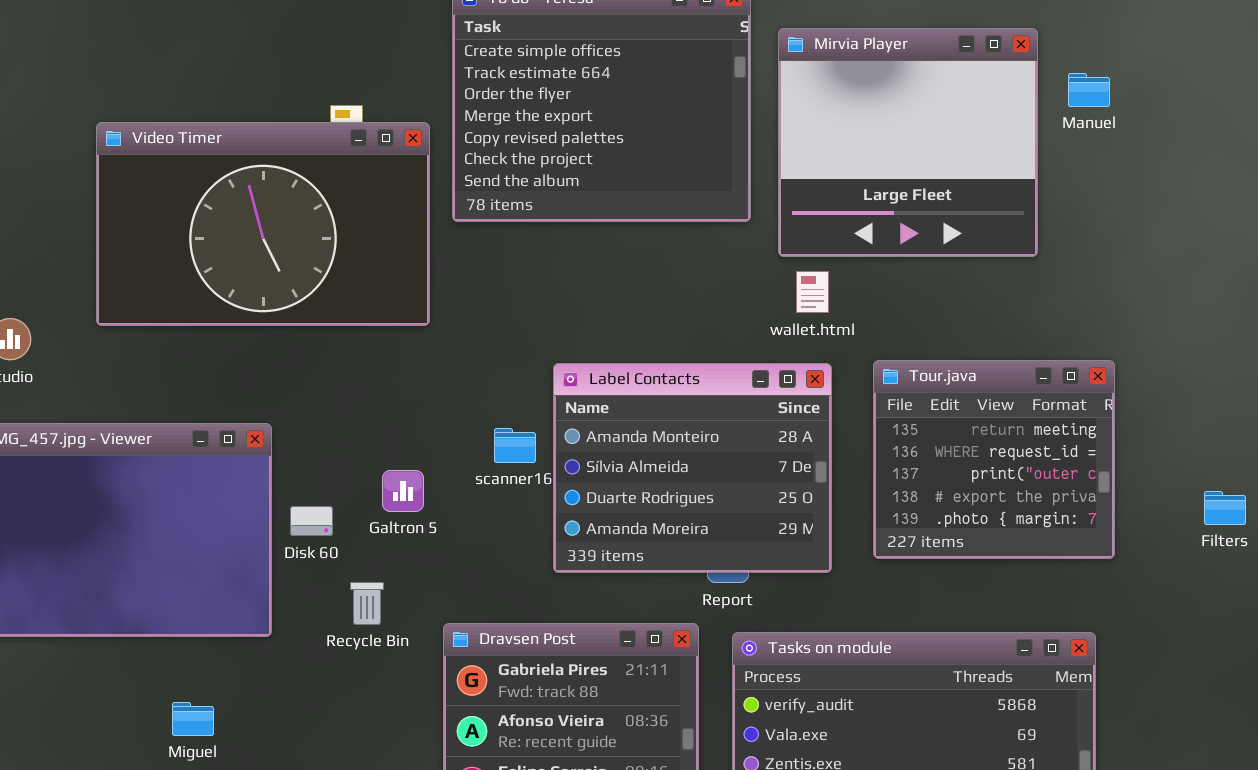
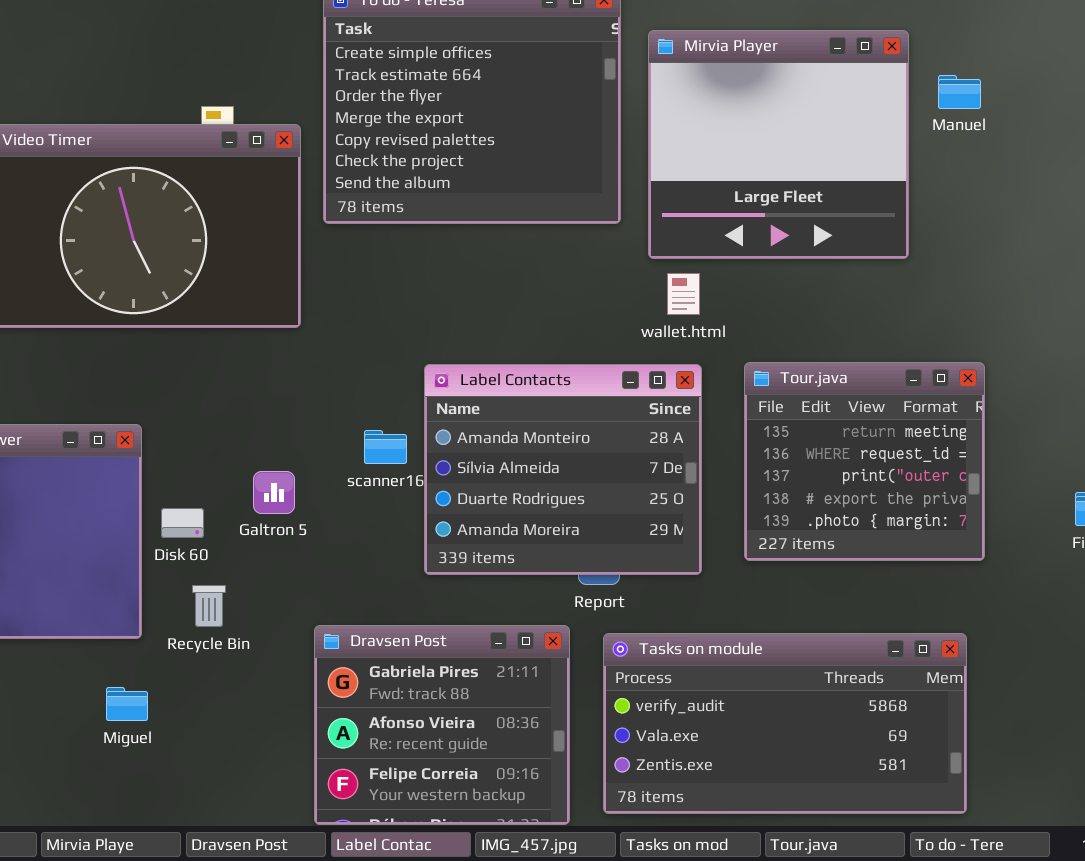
Recycle Bin: [350,582,384,625] -> [192,585,226,627], moved
Miguel: [172,702,214,736] -> [106,687,148,721], moved

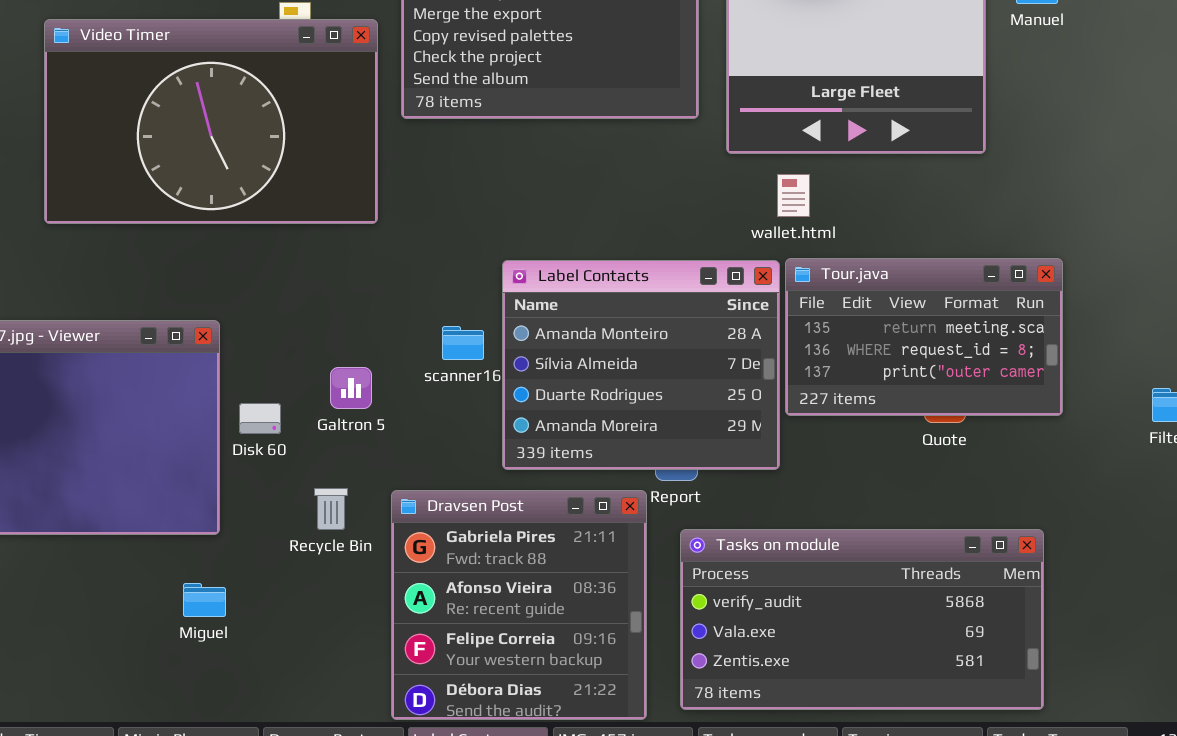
wallet.html: [667,273,700,315] -> [777,174,810,217], moved
Tour.java: [744,362,985,561] -> [785,258,1063,416], resized
Recycle Bin: [192,585,226,627] -> [314,488,348,530], moved
Dravsen Post: [314,625,570,825] -> [391,490,647,720], resized

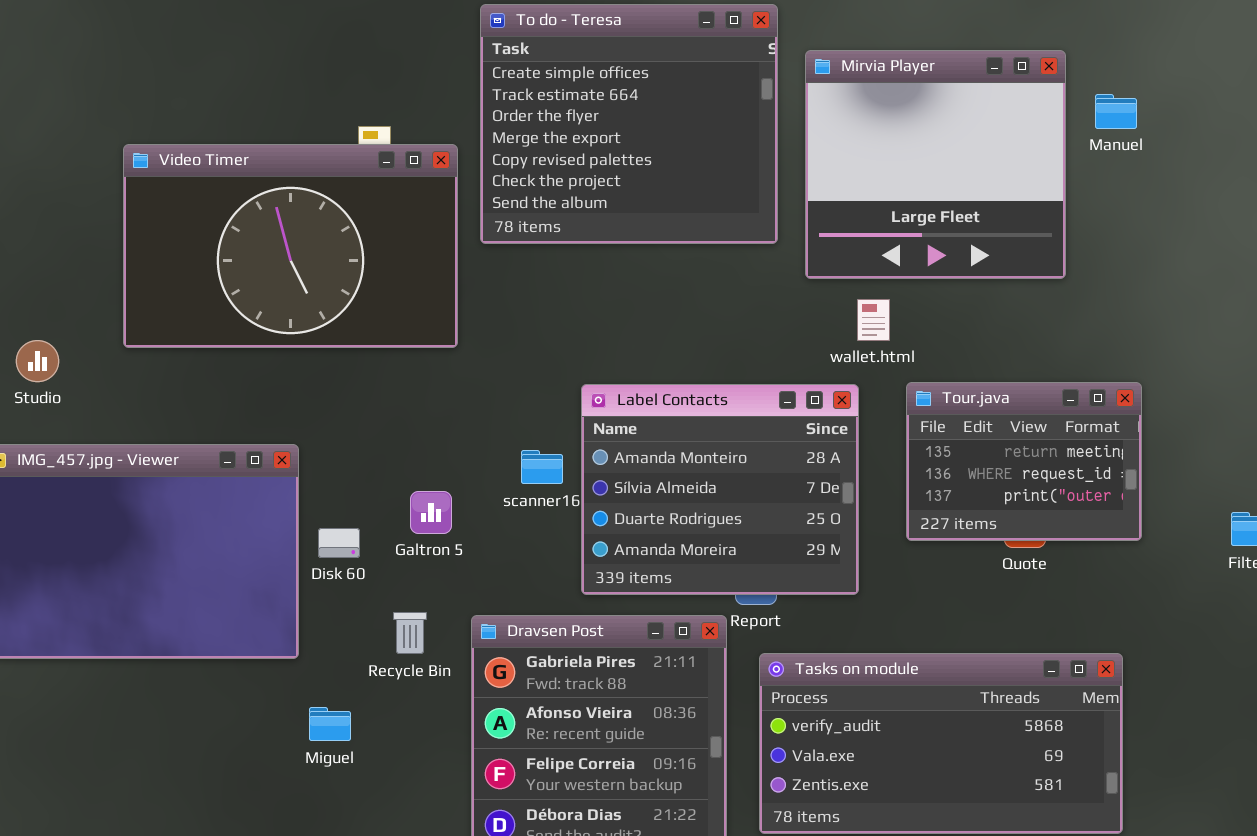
Tour.java: [785,258,1063,416] -> [906,382,1142,541], resized
Miguel: [183,583,226,617] -> [309,707,351,741], moved

